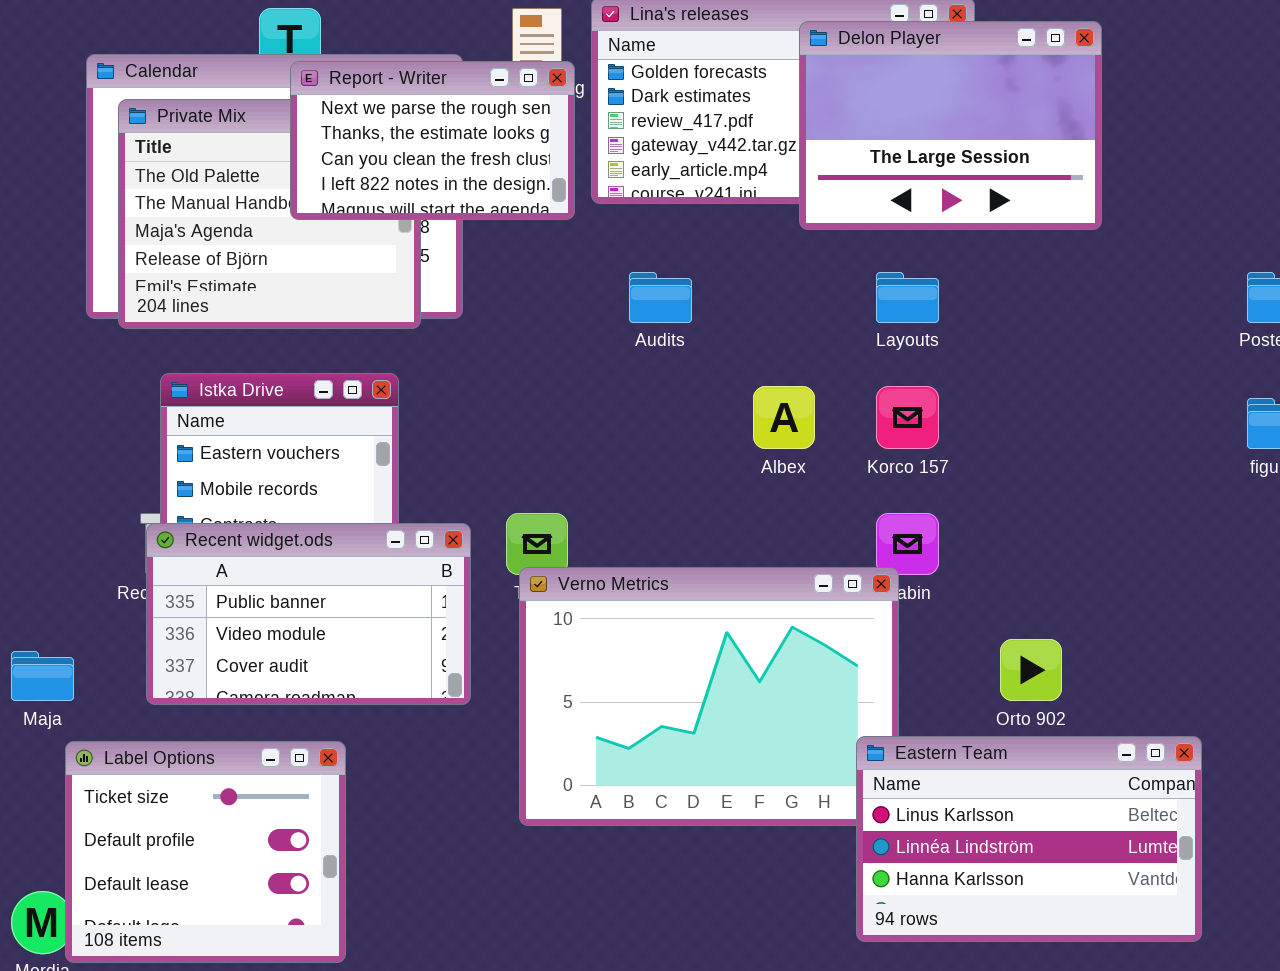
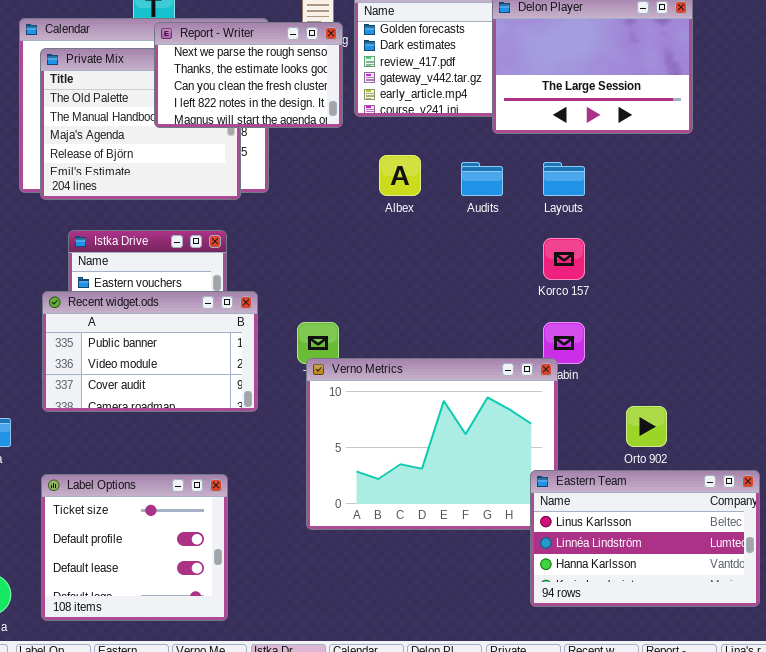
Audits: [629,272,692,323] -> [461,162,503,196], moved
Albex: [753,386,815,449] -> [379,155,421,196], moved
Recent widget.ods: [146,523,471,705] -> [42,291,258,412], moved
Label Options: [65,741,346,963] -> [41,474,228,621], moved

